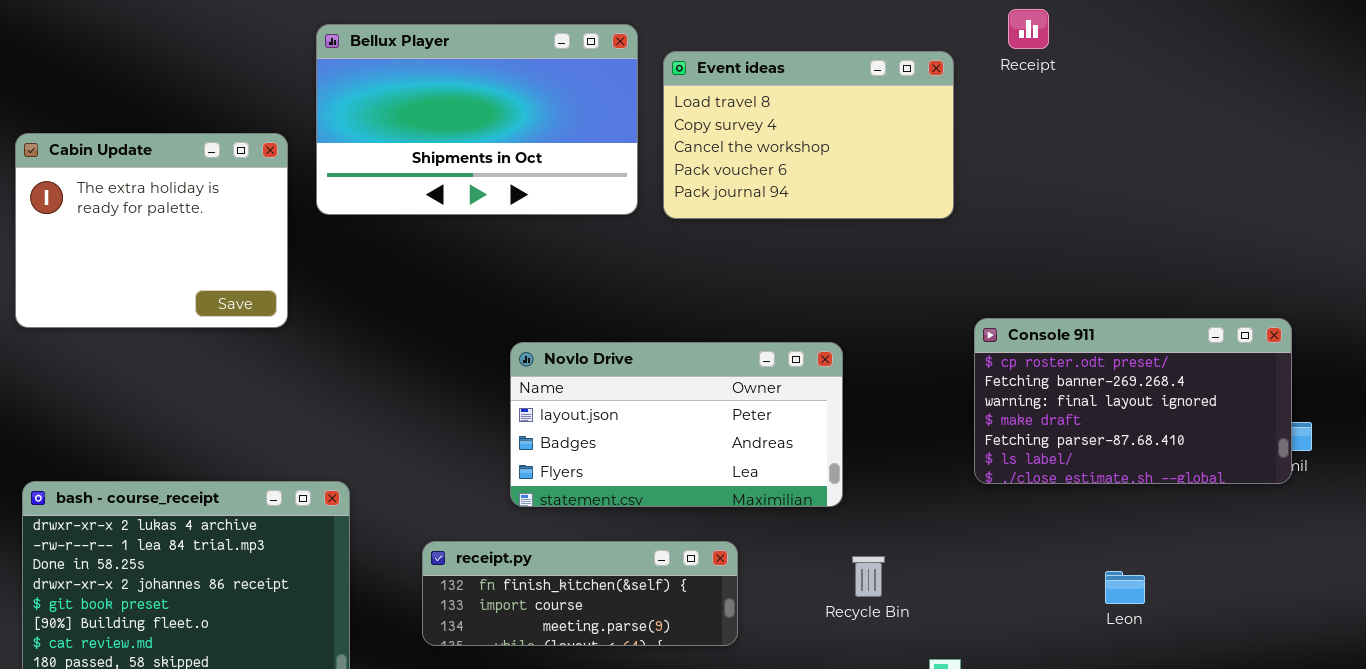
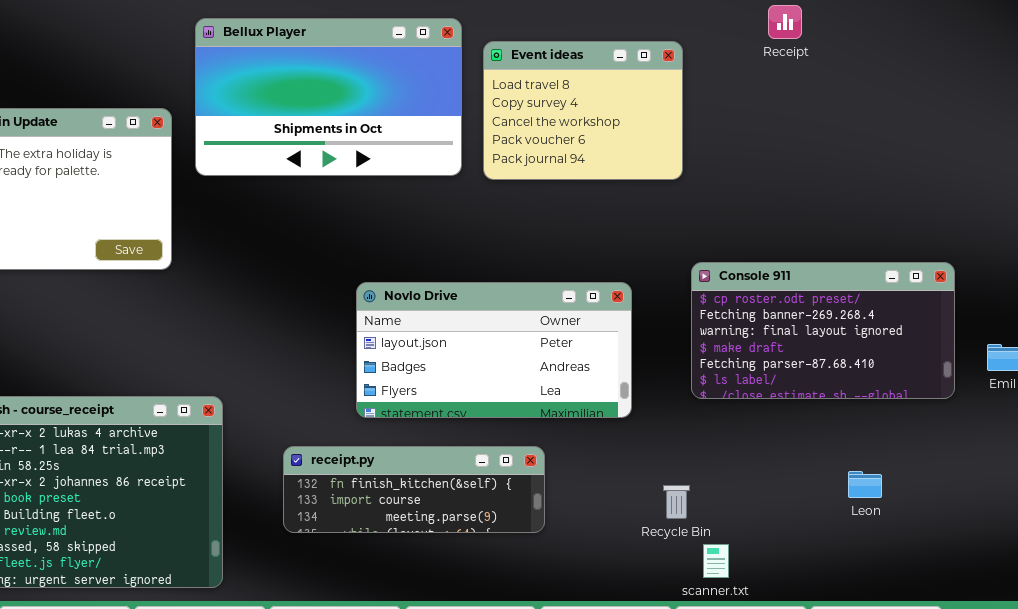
Event ideas: [663,51,954,219] -> [483,41,683,180], resized
Console 911: [974,318,1292,484] -> [691,262,955,399], moved
Recycle Bin: [852,556,885,597] -> [663,485,690,519], moved

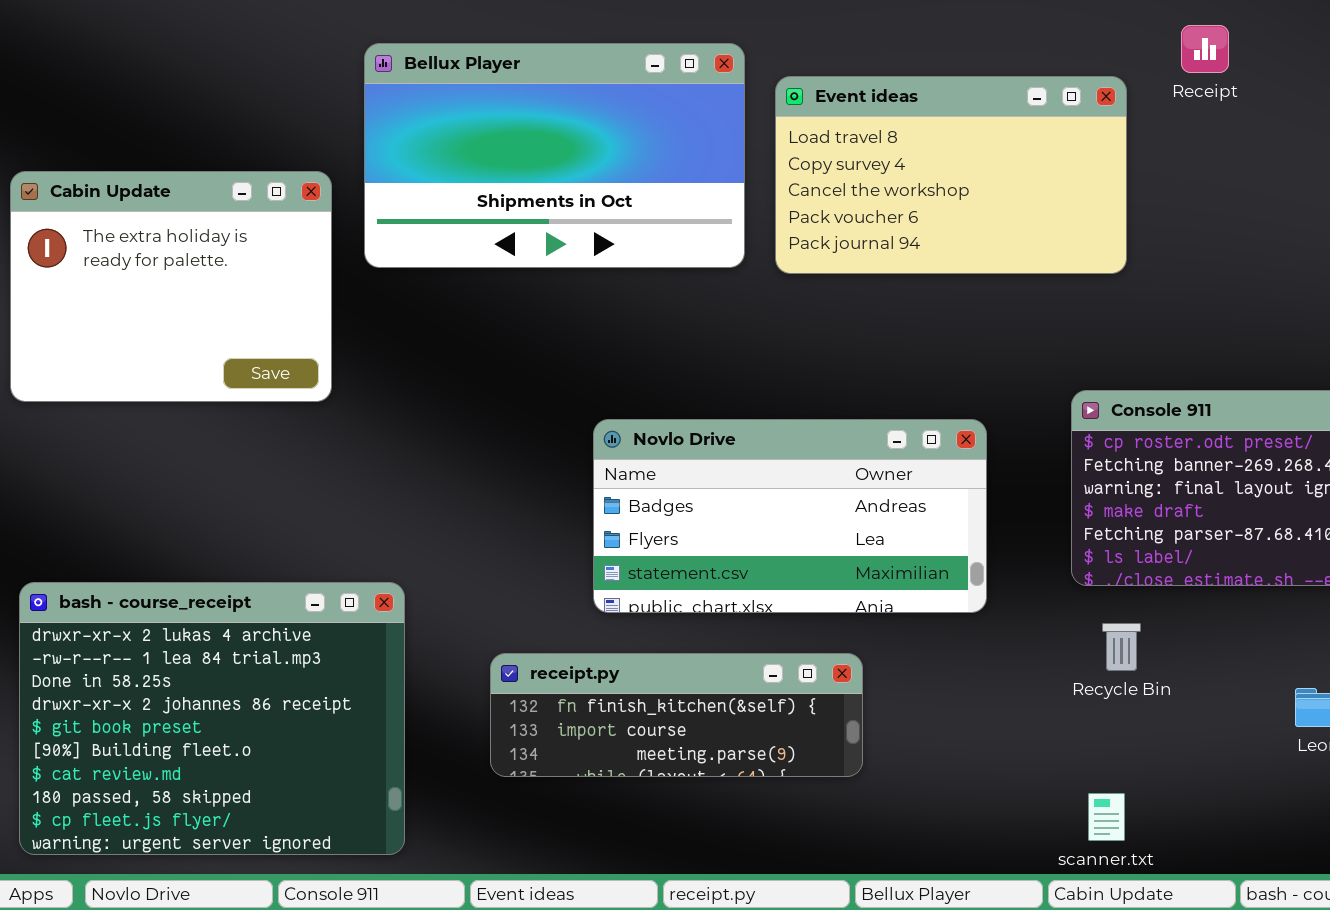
Event ideas: [483,41,683,180] -> [775,76,1127,274], resized
Novlo Drive: [356,282,632,418] -> [593,419,987,613], scrolled down 1 row
Recycle Bin: [663,485,690,519] -> [1102,623,1141,671], moved

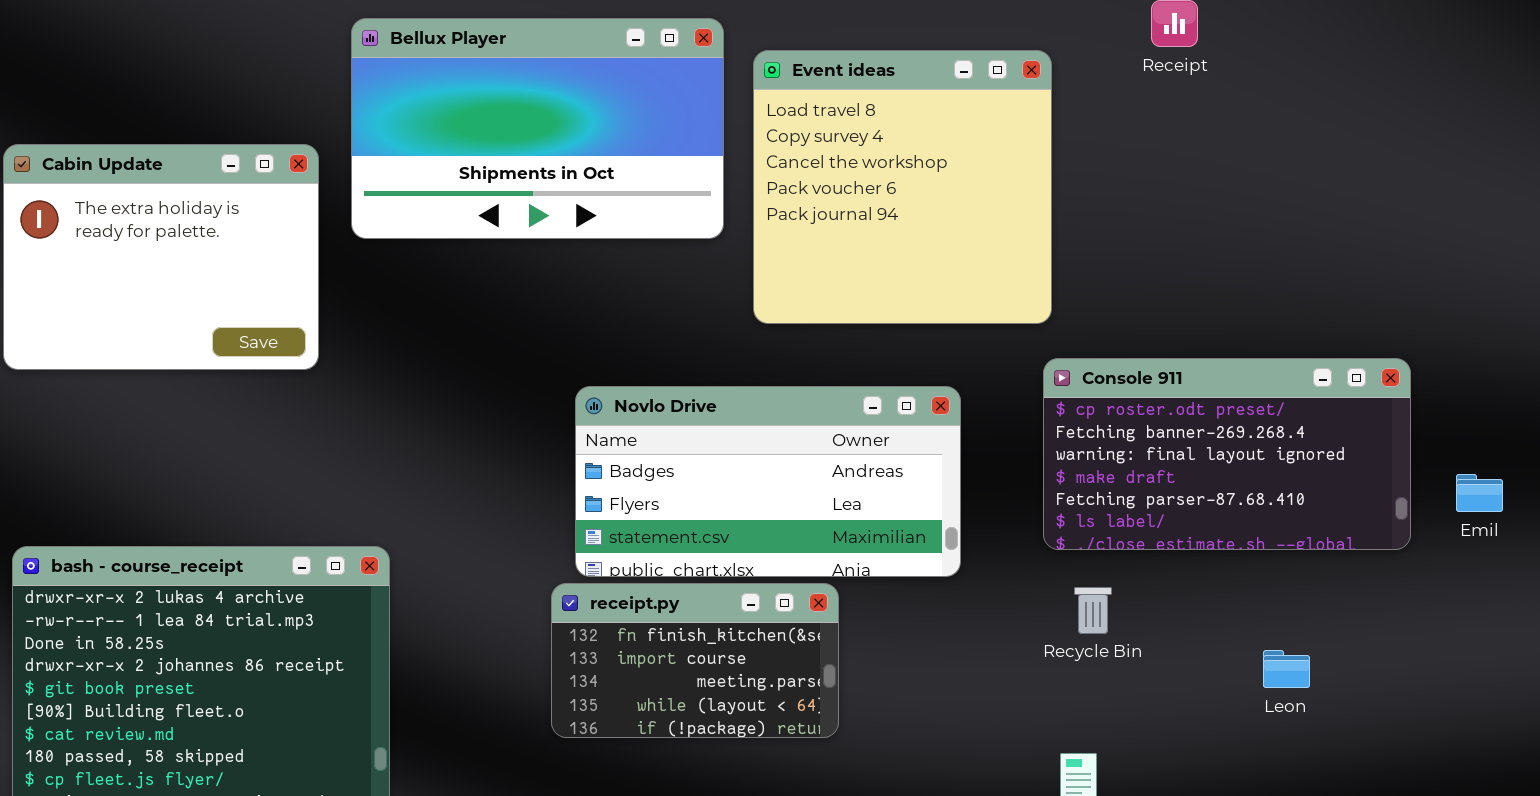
Event ideas: [775,76,1127,274] -> [753,50,1052,324], resized
receipt.py: [490,653,863,777] -> [551,583,839,738], resized

